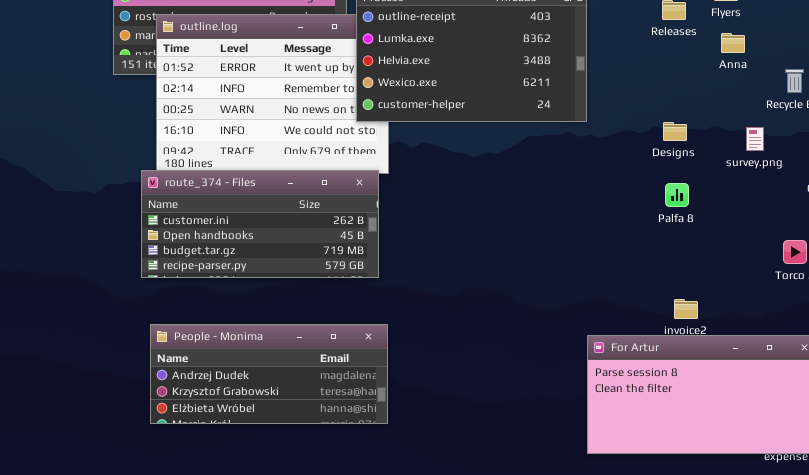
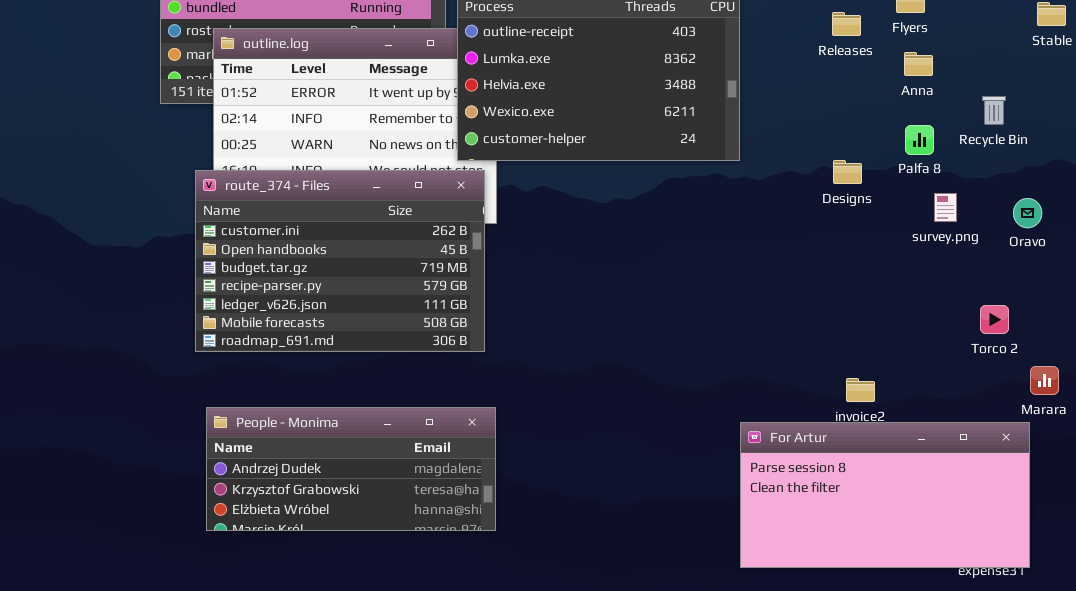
survey.png: [746,127,764,151] -> [934,193,957,222], moved
route_374 - Files: [141,170,379,278] -> [195,170,485,352], resized
Palfa 8: [665,183,689,207] -> [905,125,934,155], moved

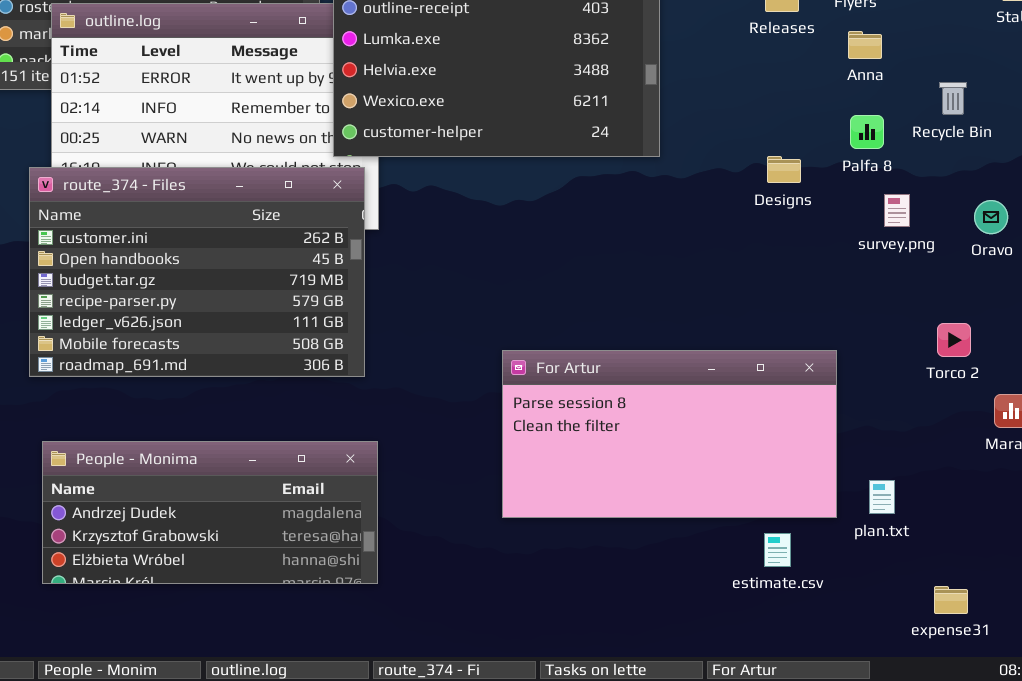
For Artur: [740,422,1030,568] -> [502,350,837,518], moved

